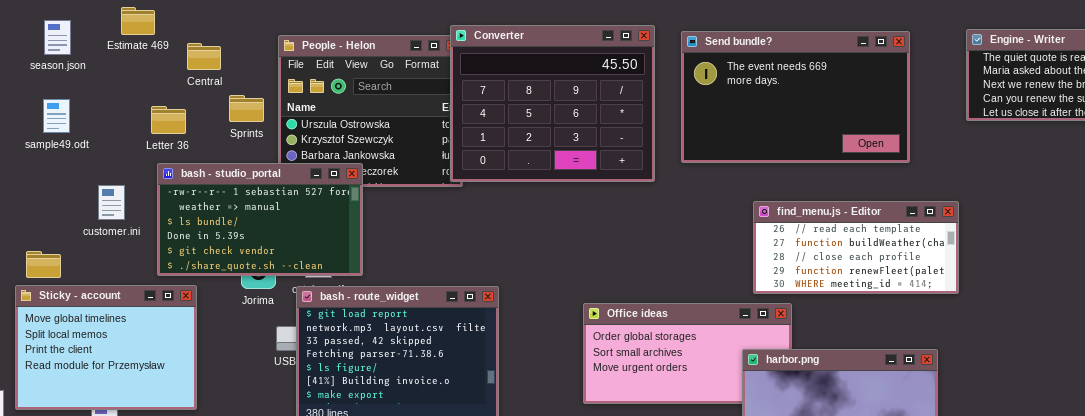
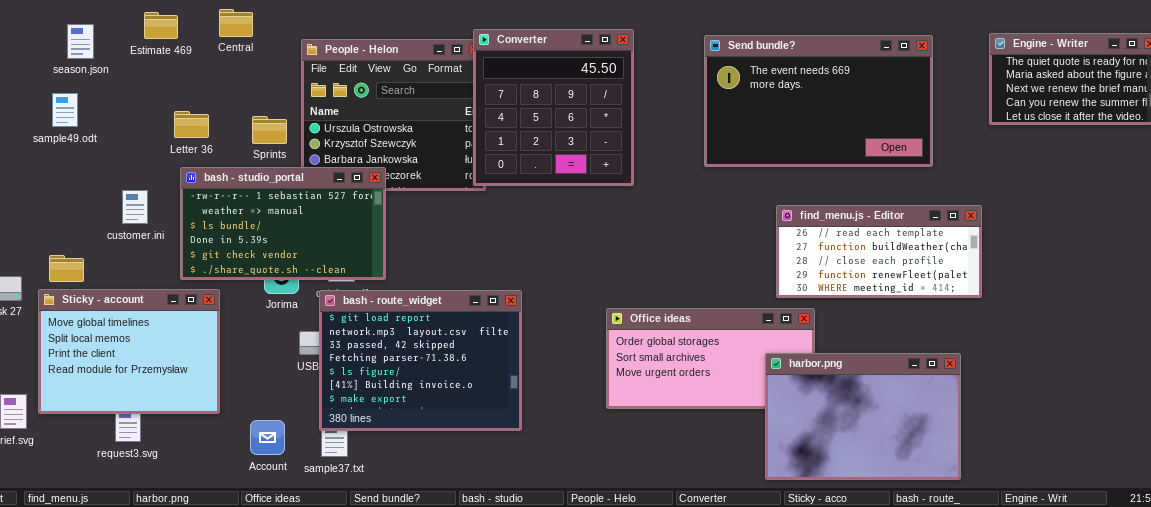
Converter: [450,25,655,182] -> [473,29,634,186], resized
Central: [187,43,221,70] -> [219,9,253,37], moved
Sprints: [229,95,264,122] -> [252,116,287,144], moved
sample49.odt: [43,99,70,133] -> [52,93,78,127], moved

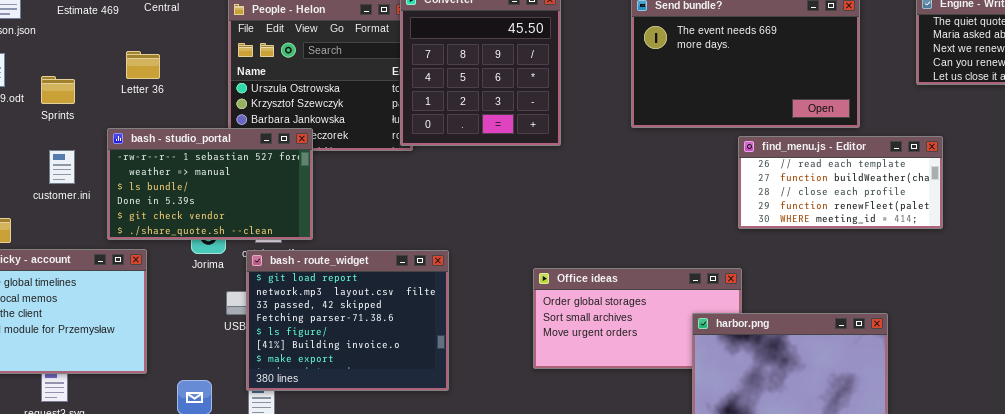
Letter 36: [174,111,209,138] -> [126,51,160,79], moved
Sprints: [252,116,287,144] -> [41,76,75,104], moved
find_menu.js - Editor: [776,205,982,298] -> [738,136,943,229], moved

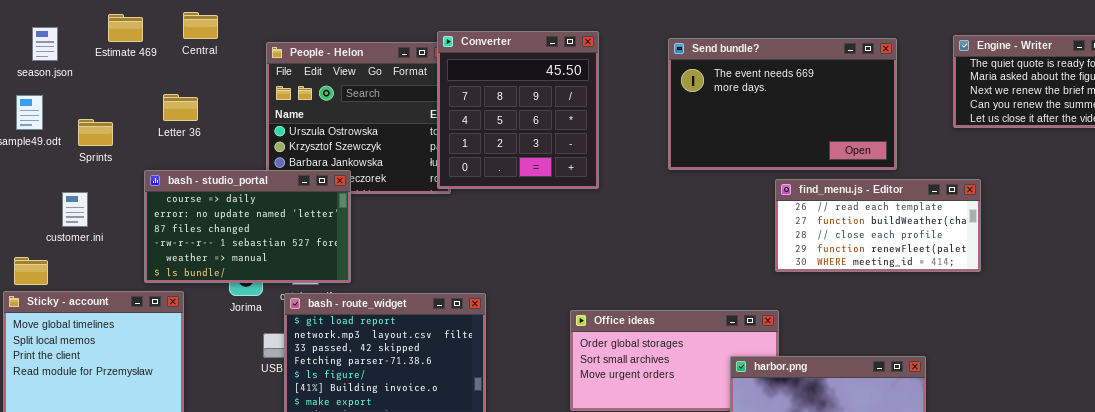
bash - studio_portal: [107,128,313,240] -> [144,170,351,283], scrolled up 3 rows
customer.ini: [49,150,75,184] -> [62,192,88,227], moved

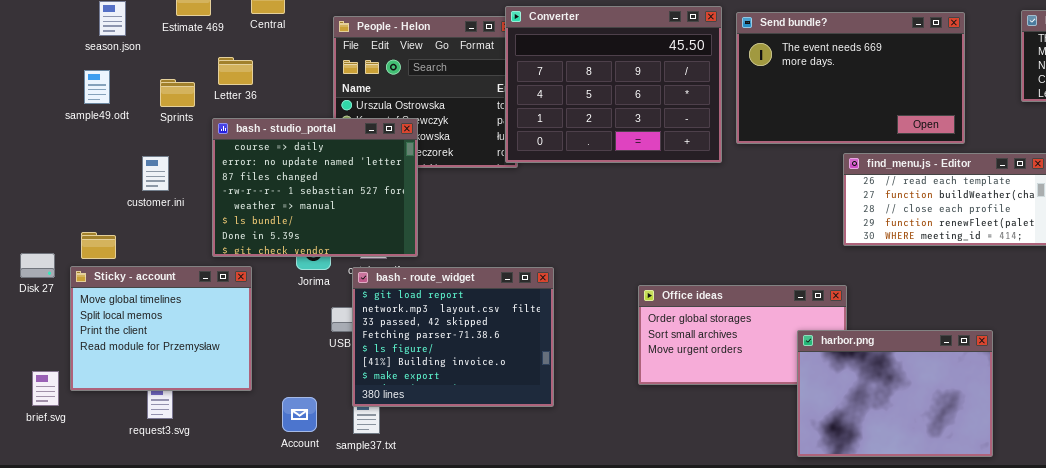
Converter: [437,31,599,189] -> [505,6,722,163], resized
Letter 36: [163,94,198,121] -> [218,57,253,85], moved
Sprints: [78,119,113,146] -> [160,79,195,107], moved
bash - studio_portal: [144,170,351,283] -> [212,118,418,257], resized
customer.ini: [62,192,88,227] -> [142,156,169,191], moved

